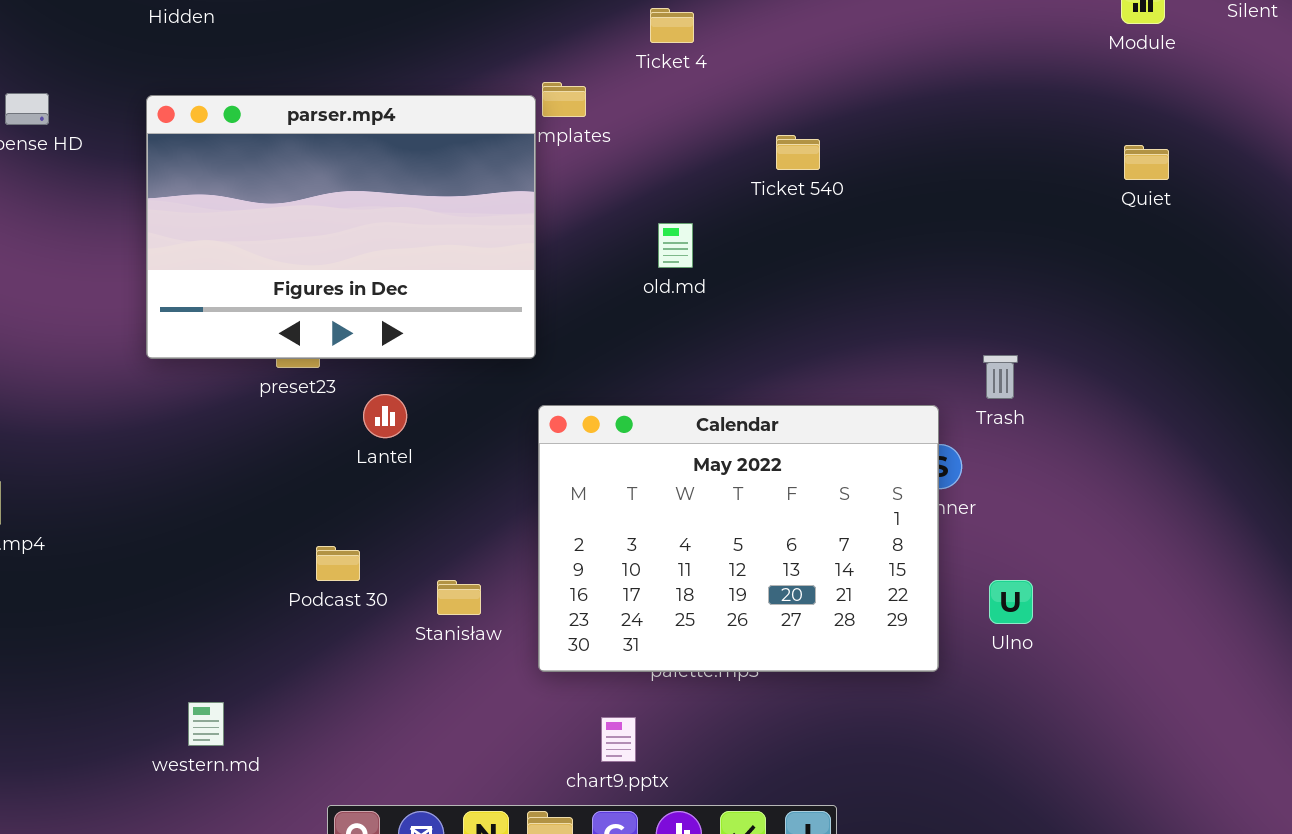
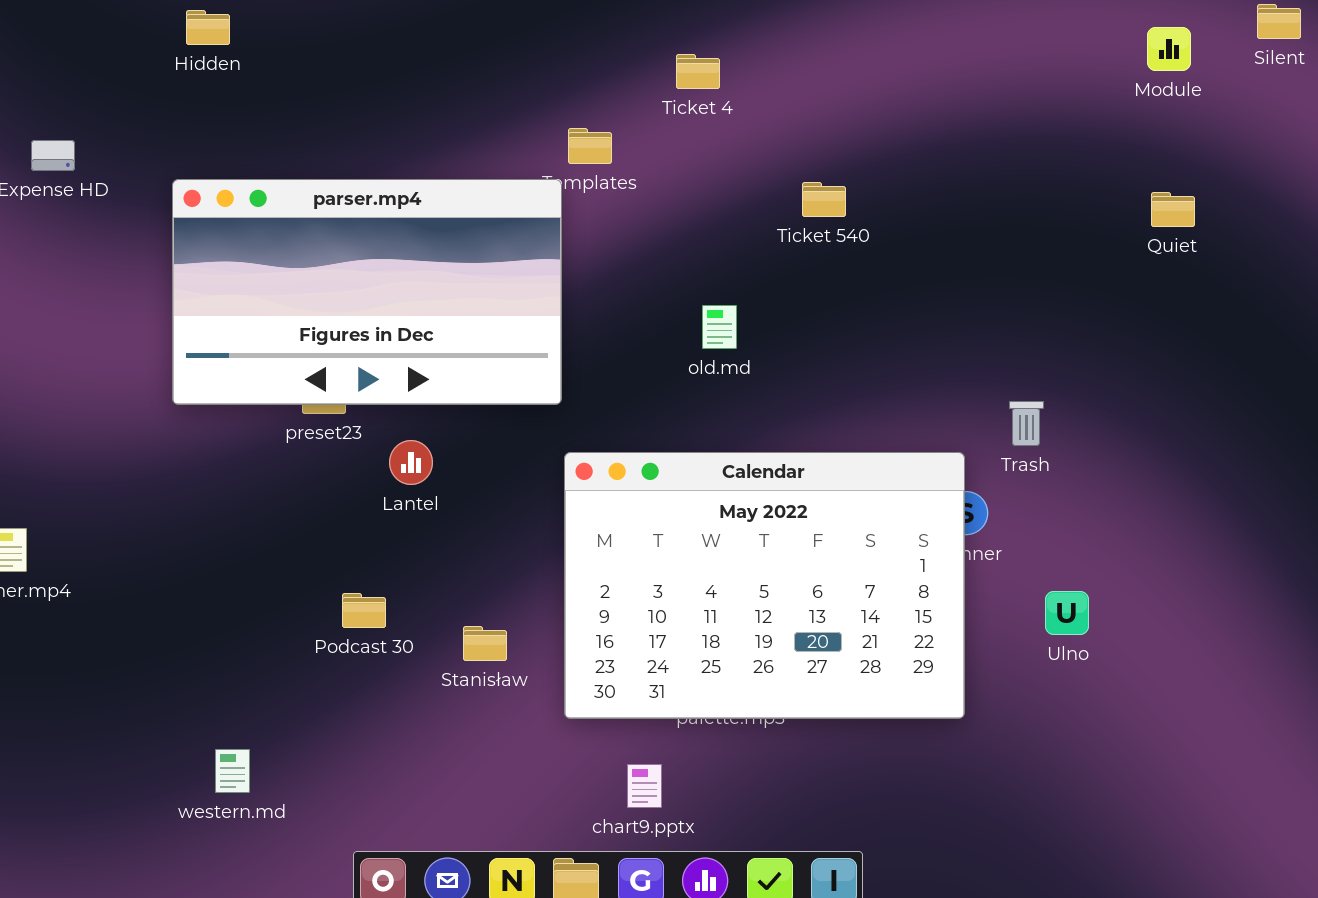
parser.mp4: [146,95,536,359] -> [172,179,562,405], resized
old.md: [658,223,693,268] -> [702,305,737,349], moved
Ulno: [989,580,1033,624] -> [1045,591,1089,635], moved

